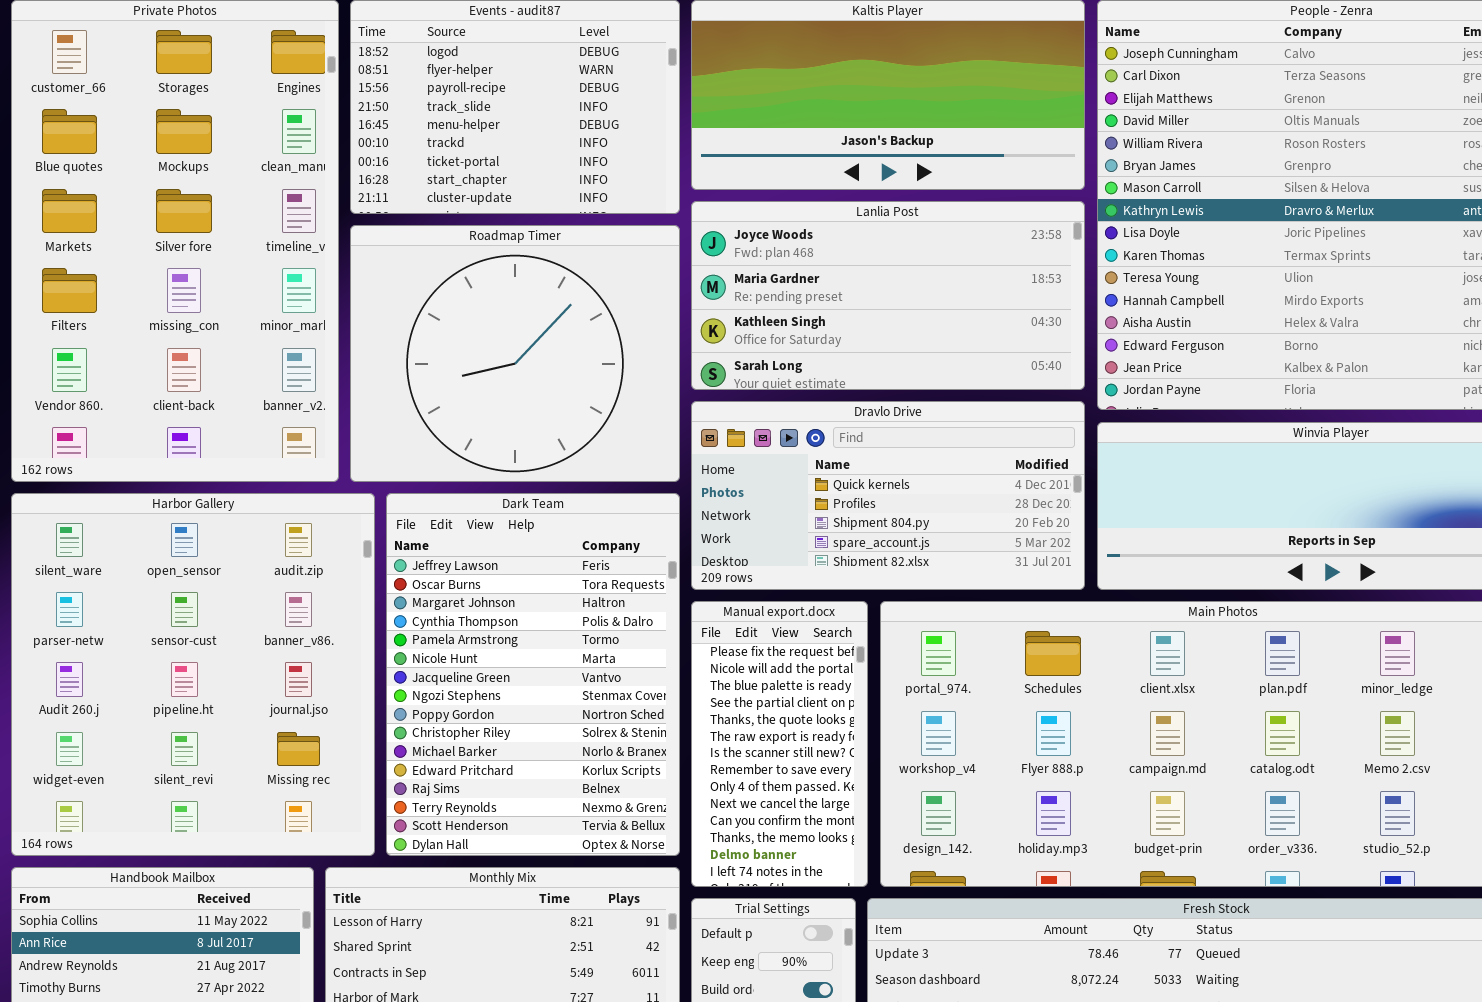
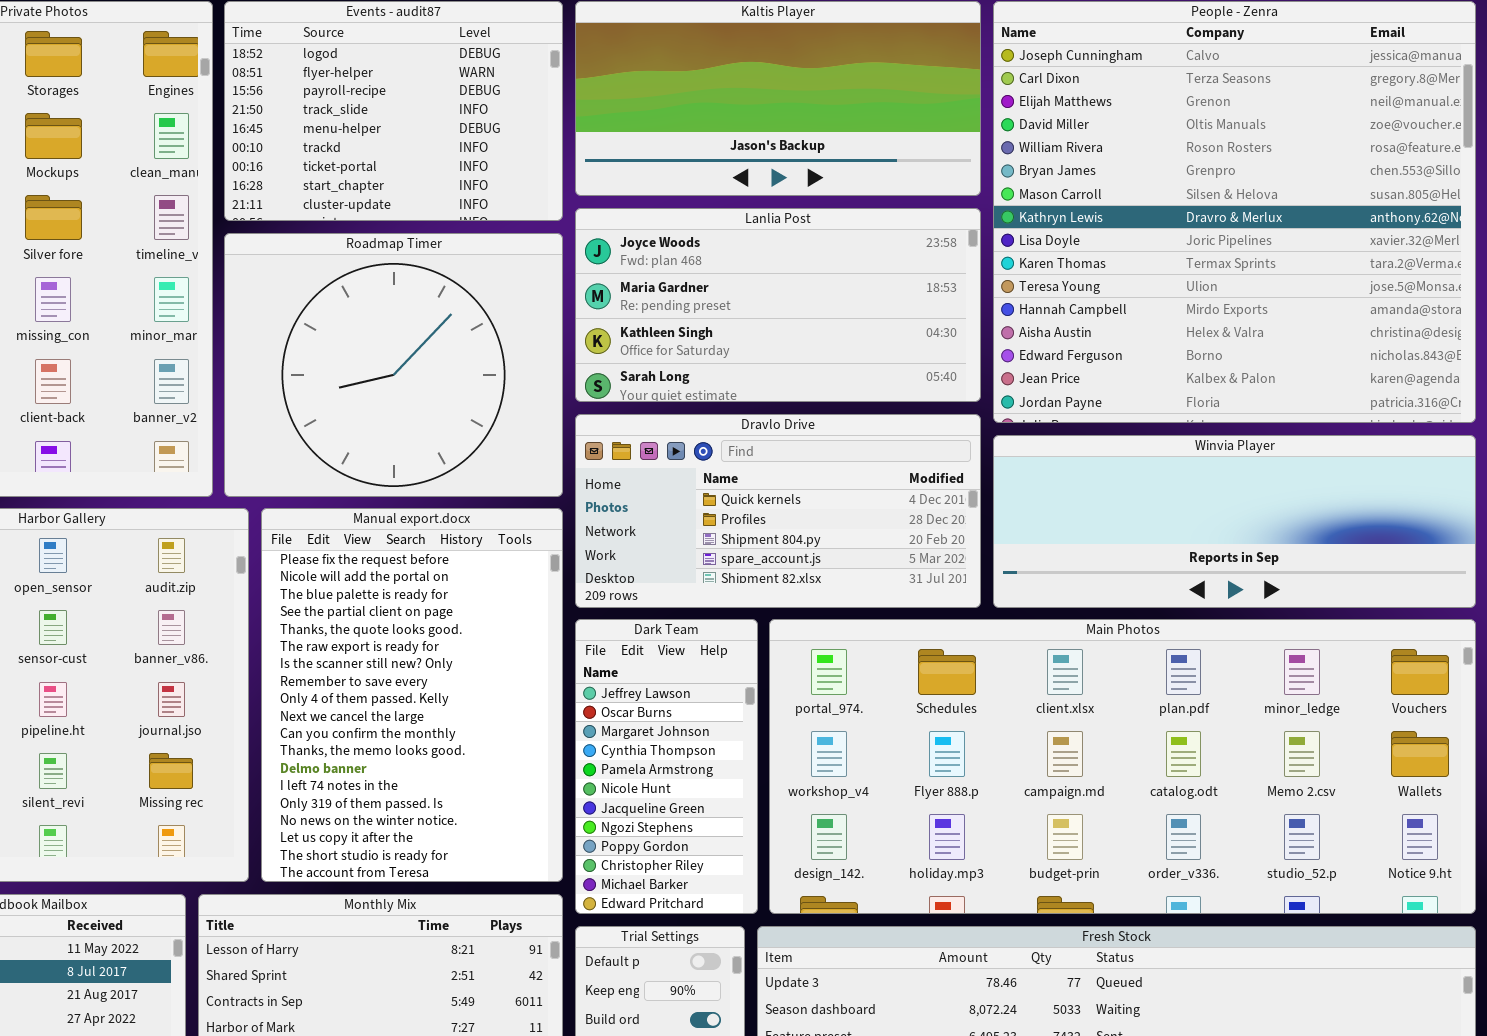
Dark Team: [386,493,680,856] -> [575,619,758,914], moved, resized
Manual export.docx: [691,601,868,887] -> [261,508,563,882], moved, resized

